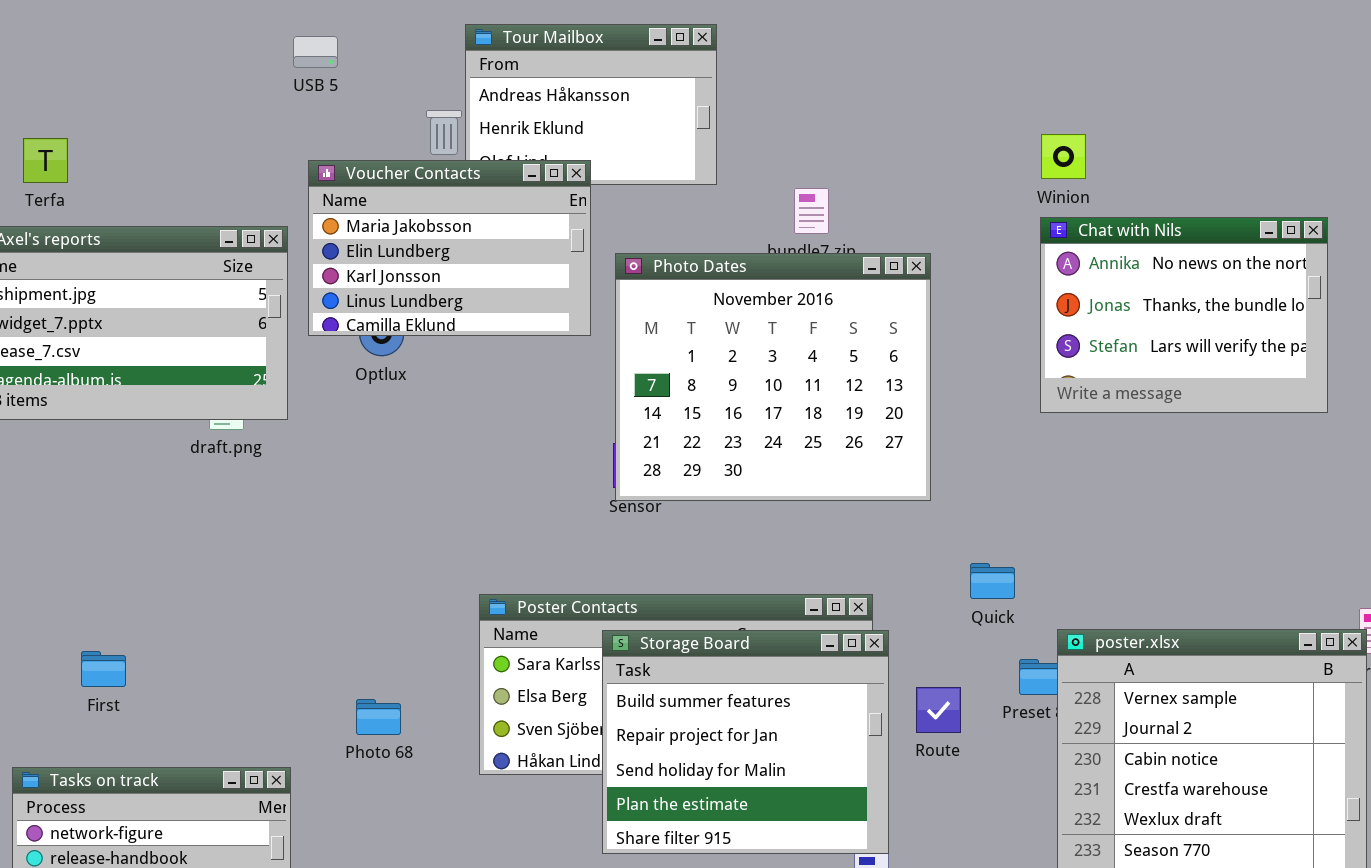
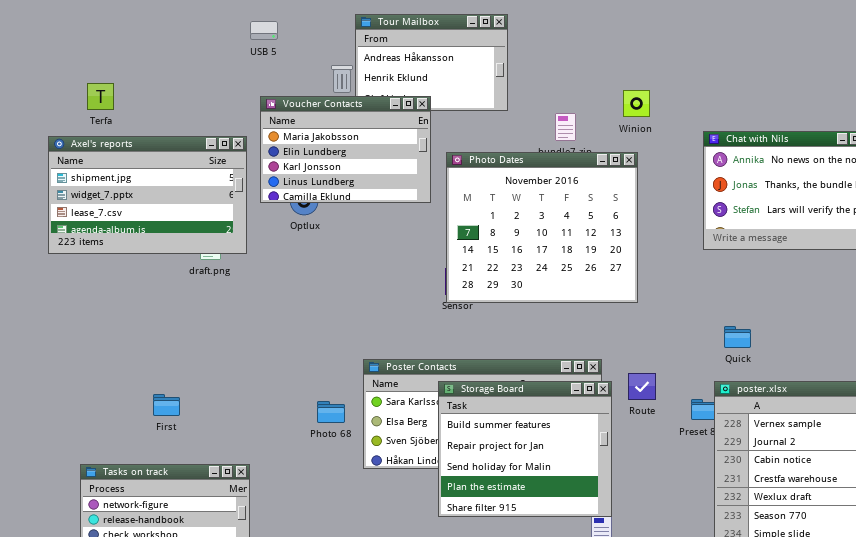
Winion: [1041,134,1086,179] -> [623,90,650,117], moved
Quick: [970,563,1015,599] -> [724,326,751,348], moved
First: [81,651,126,687] -> [153,394,180,416], moved
Route: [916,687,961,733] -> [628,373,656,400], moved
Photo 68: [356,699,401,735] -> [317,401,345,423], moved

